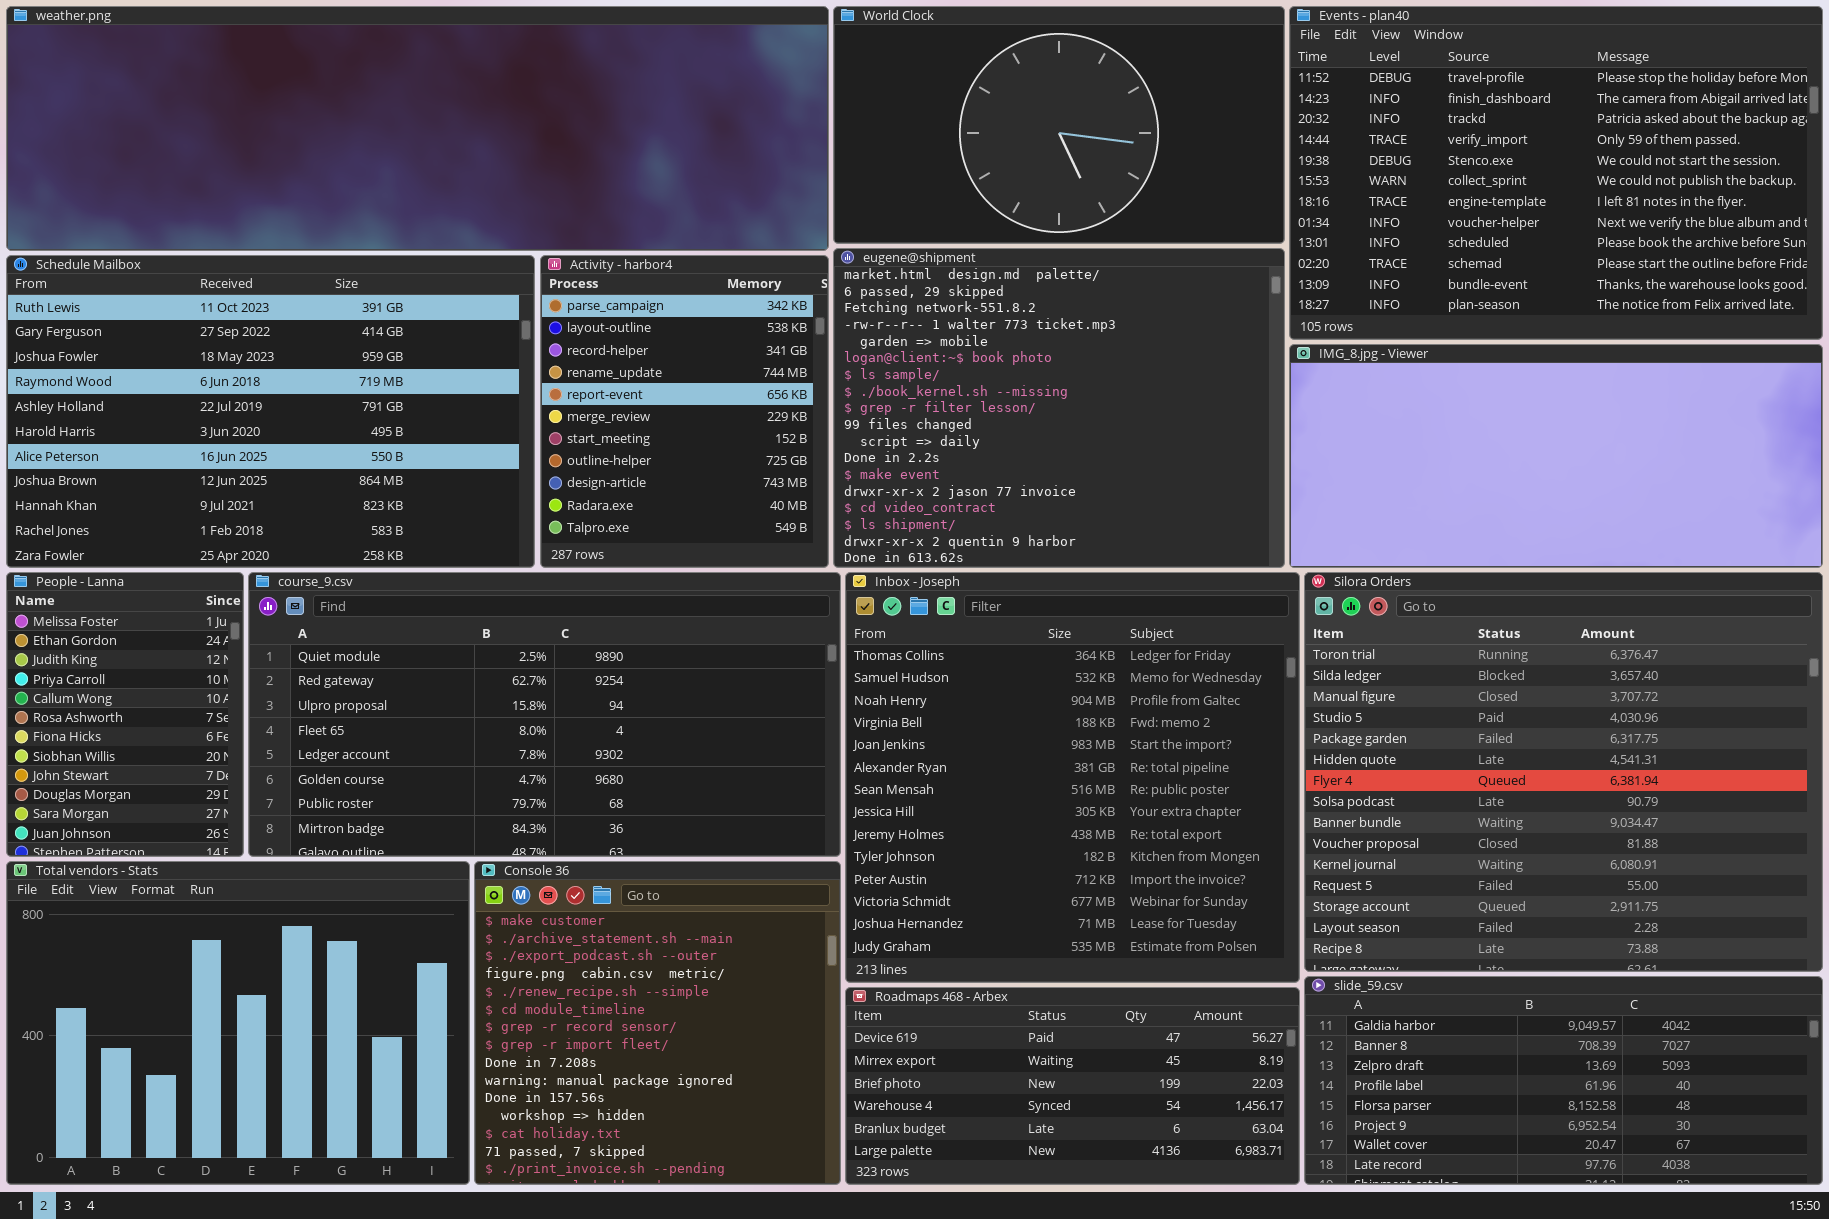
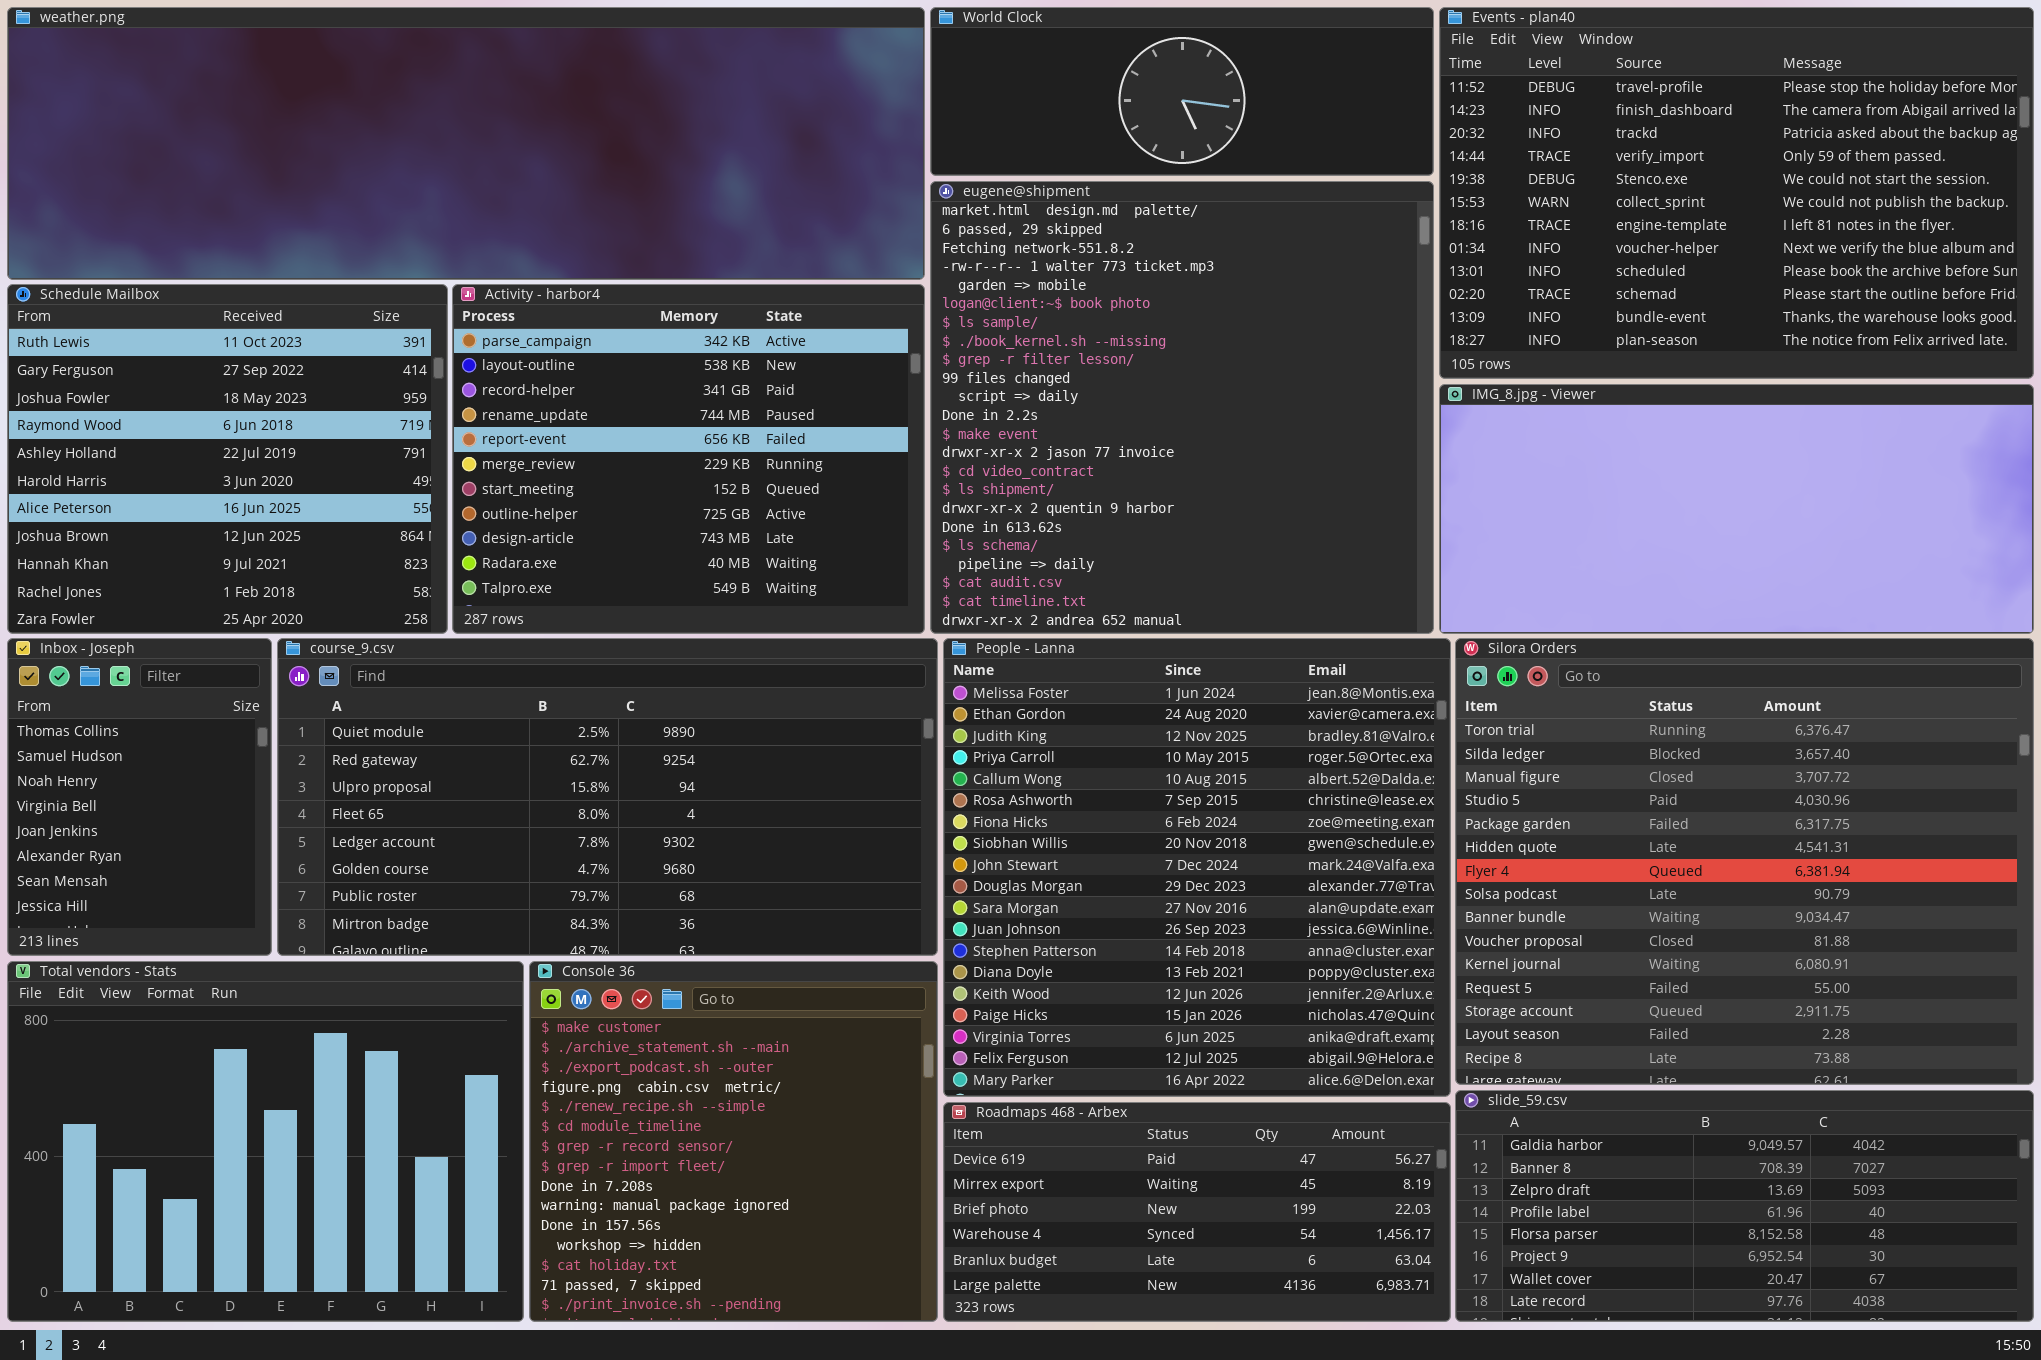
World Clock: [833,6,1285,244] -> [930,7,1434,176], resized
eugene@shipment: [833,248,1285,568] -> [930,181,1434,634], resized
Schedule Mailbox: [6,255,535,568] -> [7,284,448,634], resized
Activity - harbor4: [540,255,829,568] -> [452,284,925,634], resized
People - Lanna: [6,572,244,857] -> [943,638,1451,1097], moved, resized
Inbox - Joseph: [845,572,1300,983] -> [7,638,272,956], moved, resized

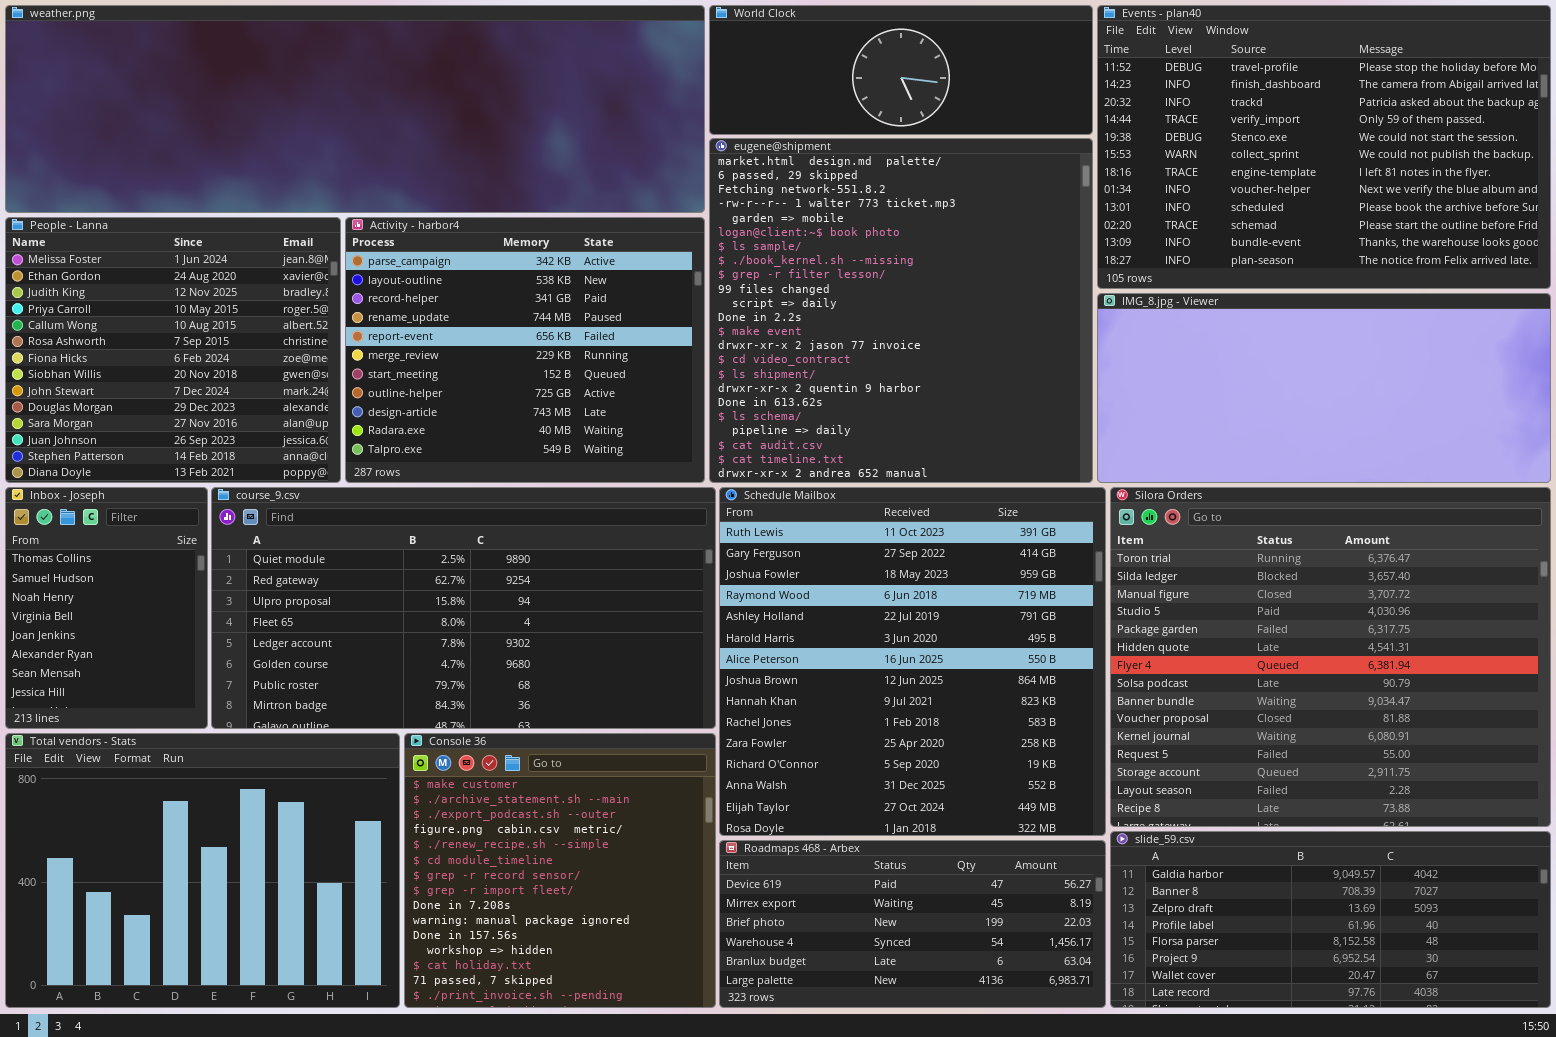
Schedule Mailbox: [7,284,448,634] -> [719,487,1106,836], moved, resized
People - Lanna: [943,638,1451,1097] -> [5,217,341,483], moved, resized

